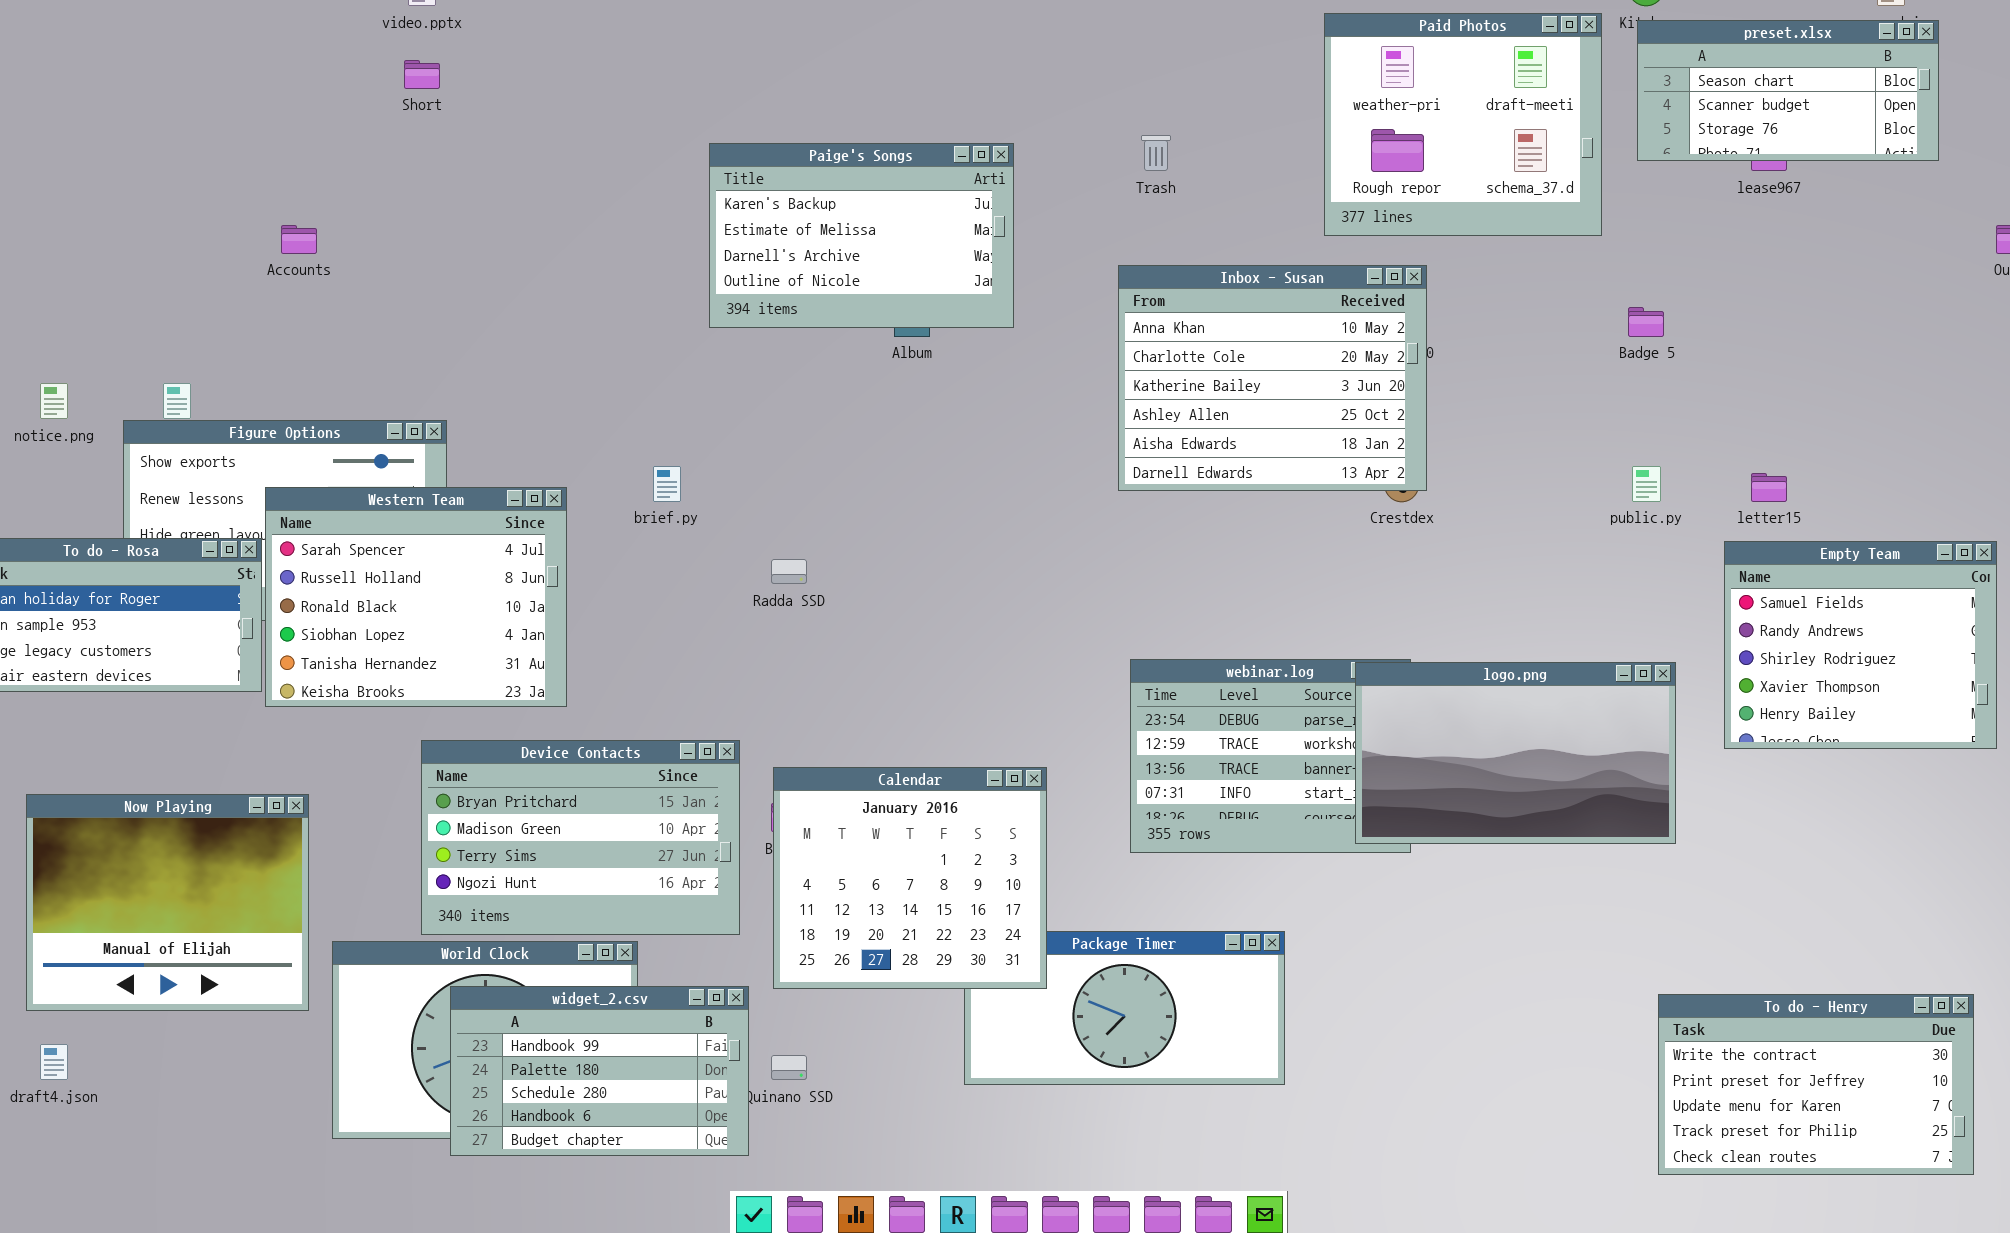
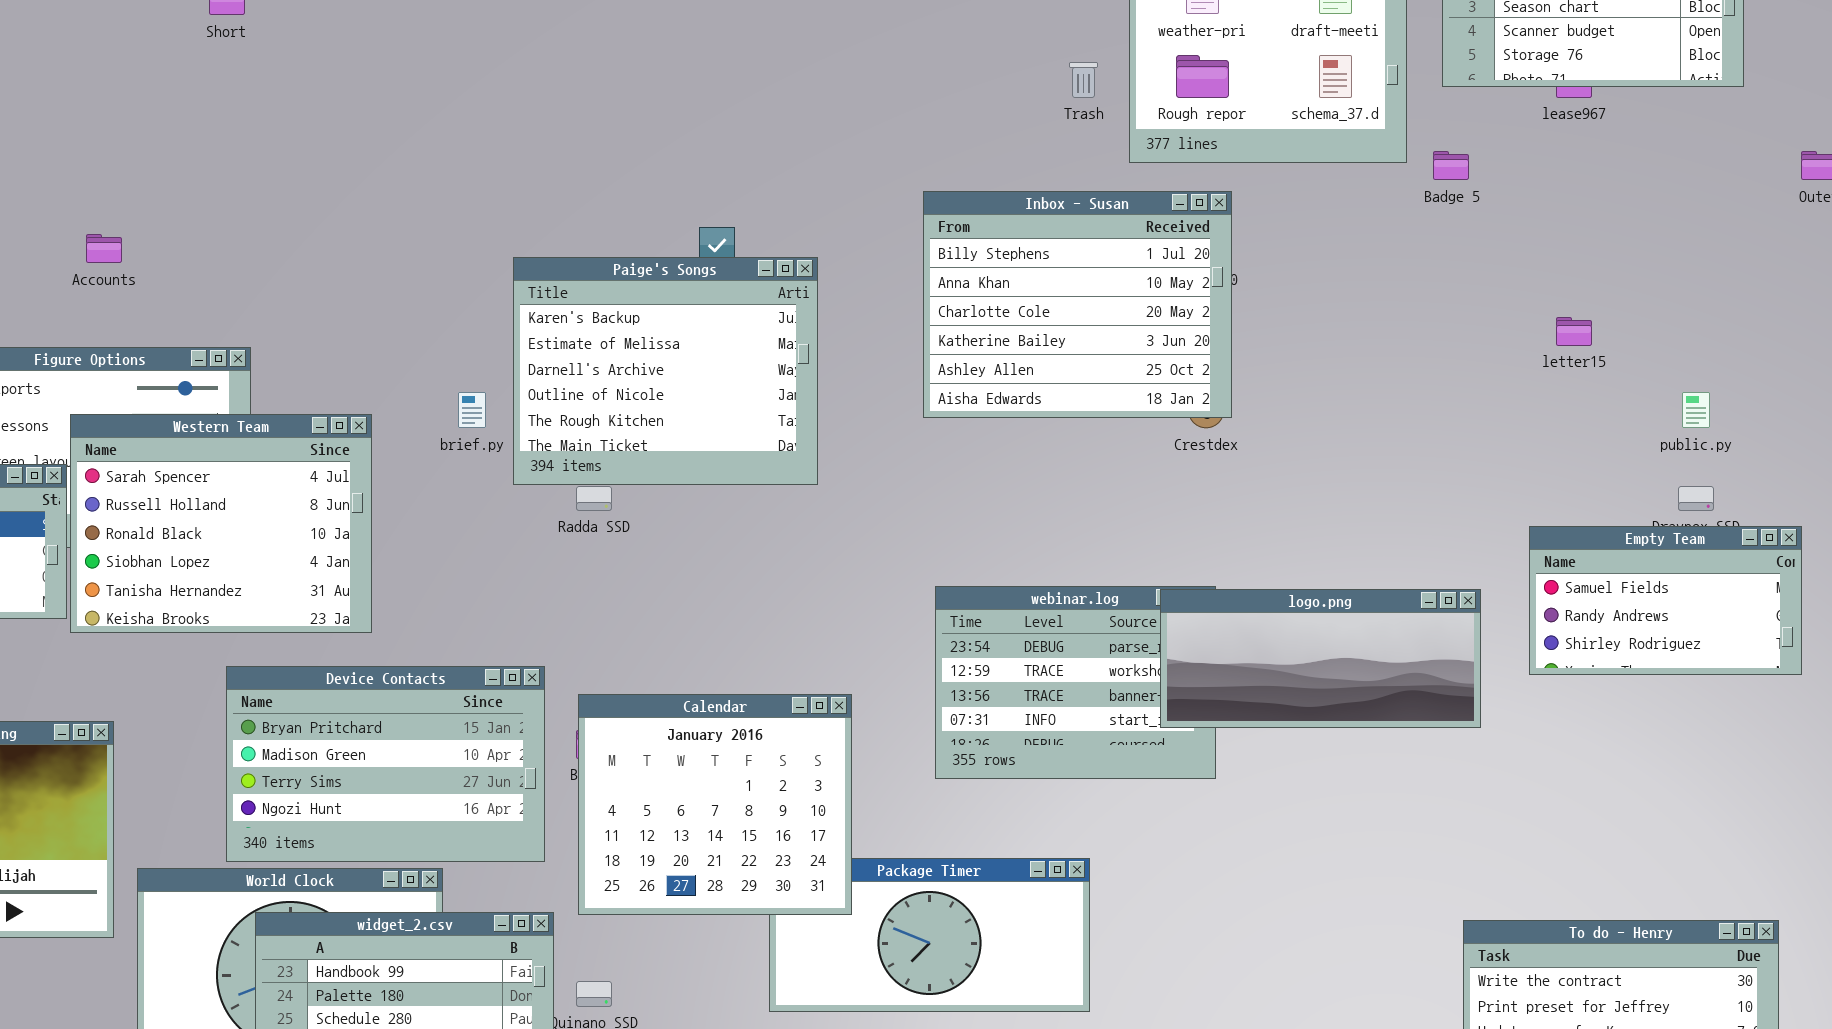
Trash: [1141,135,1171,171] -> [1069,62,1098,98], moved
Paige's Songs: [709,143,1014,328] -> [513,257,818,485], moved, resized
Accounts: [281,225,317,254] -> [86,234,122,263], moved
Inbox - Susan: [1118,265,1427,491] -> [923,191,1232,418], scrolled up 1 row
Badge 5: [1628,307,1664,337] -> [1433,151,1469,180], moved
public.py: [1632,466,1661,502] -> [1682,392,1710,428], moved
letter15: [1751,473,1787,502] -> [1556,317,1592,346], moved
Empty Team: [1724,541,1997,749] -> [1529,526,1802,675], resized
logo.png: [1355,662,1676,844] -> [1160,589,1481,728], resized

